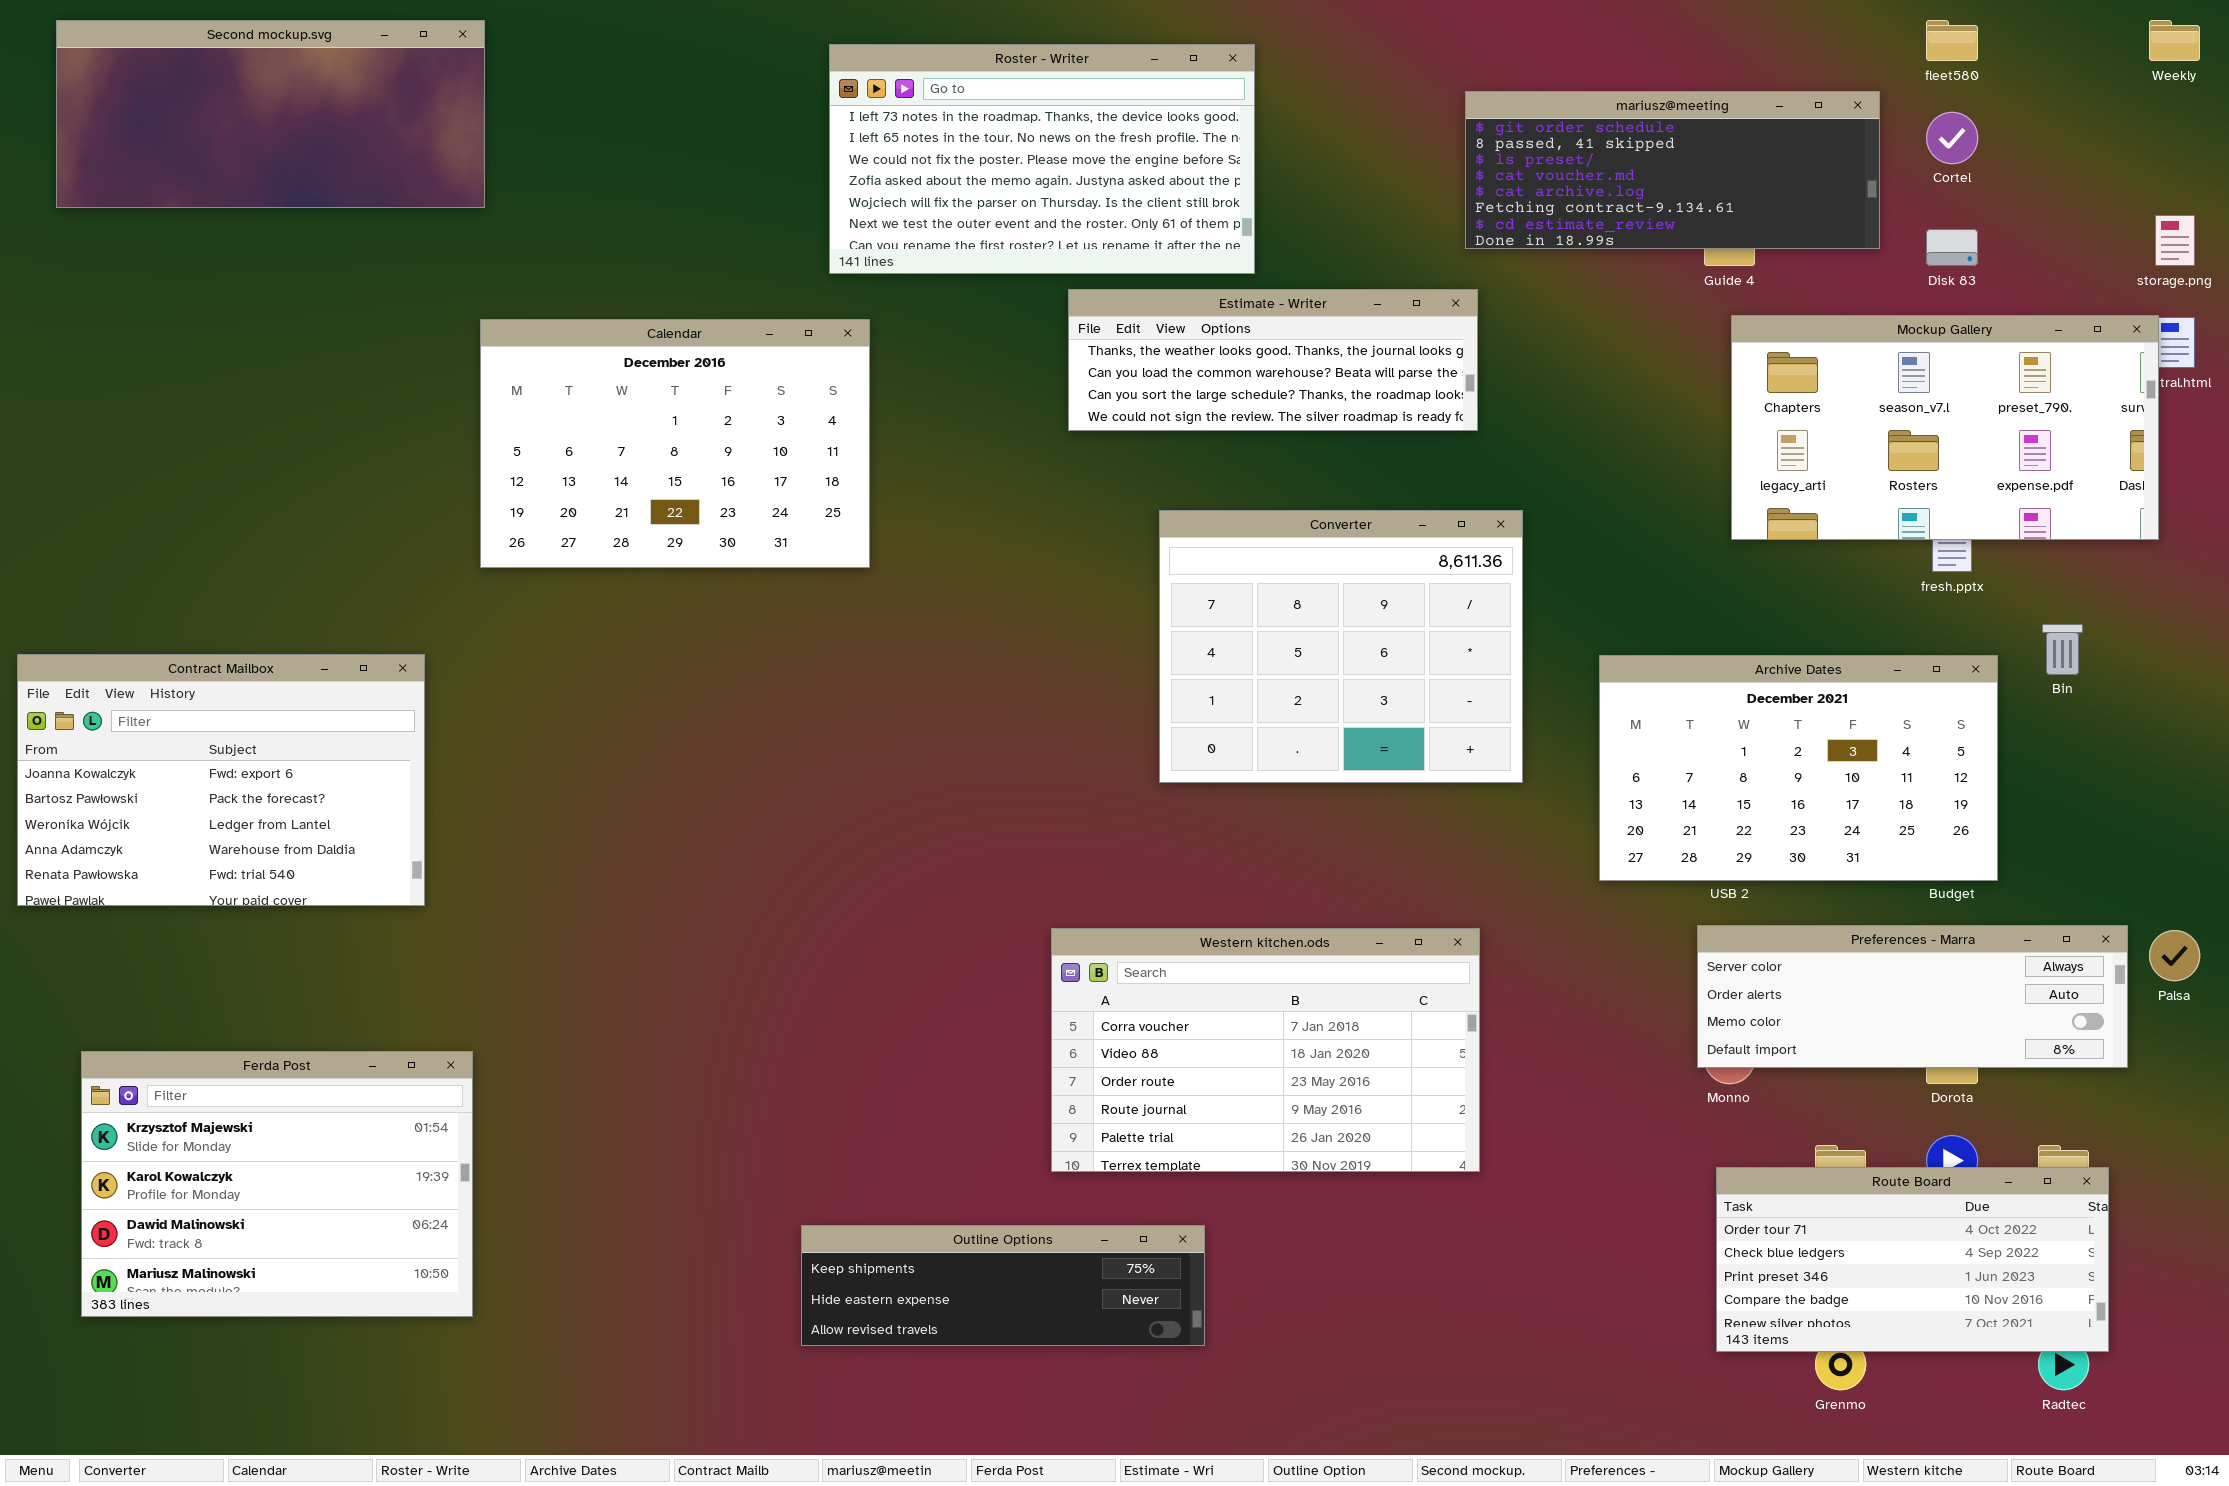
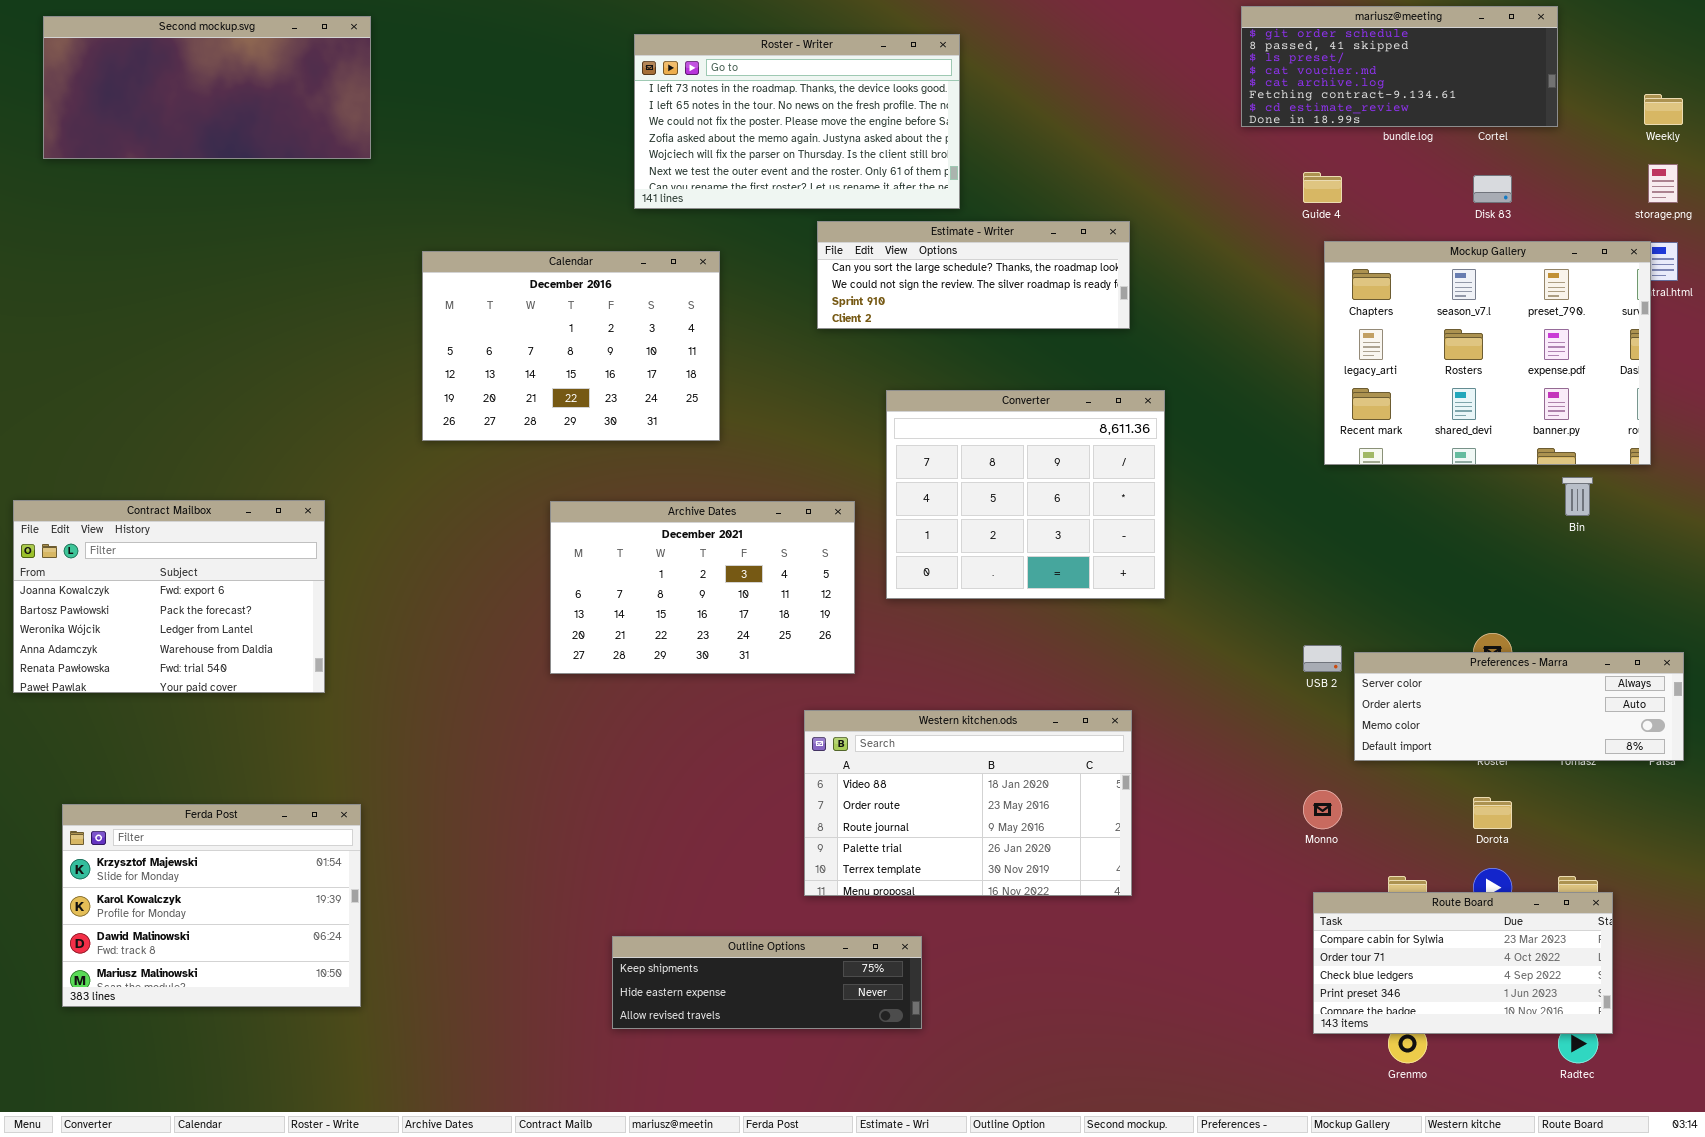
Weekly: [2149,20,2200,61] -> [1644,94,1683,125], moved
mariusz@meeting: [1465,91,1880,249] -> [1241,6,1558,127], moved
Estimate - Writer: [1068,289,1478,431] -> [817,221,1130,329], scrolled down 2 rows
Mockup Gallery: [1731,315,2159,540] -> [1324,241,1651,465], resized
Calendar: [480,319,870,568] -> [422,251,720,441], moved
Archive Dates: [1599,655,1998,881] -> [550,501,855,674], moved
Preferences - Marra: [1697,925,2128,1068] -> [1354,652,1684,761], moved
Western kitchen.ods: [1051,928,1480,1172] -> [804,710,1132,896], scrolled down 1 row
Route Board: [1716,1167,2109,1352] -> [1313,892,1613,1034], scrolled up 1 row

